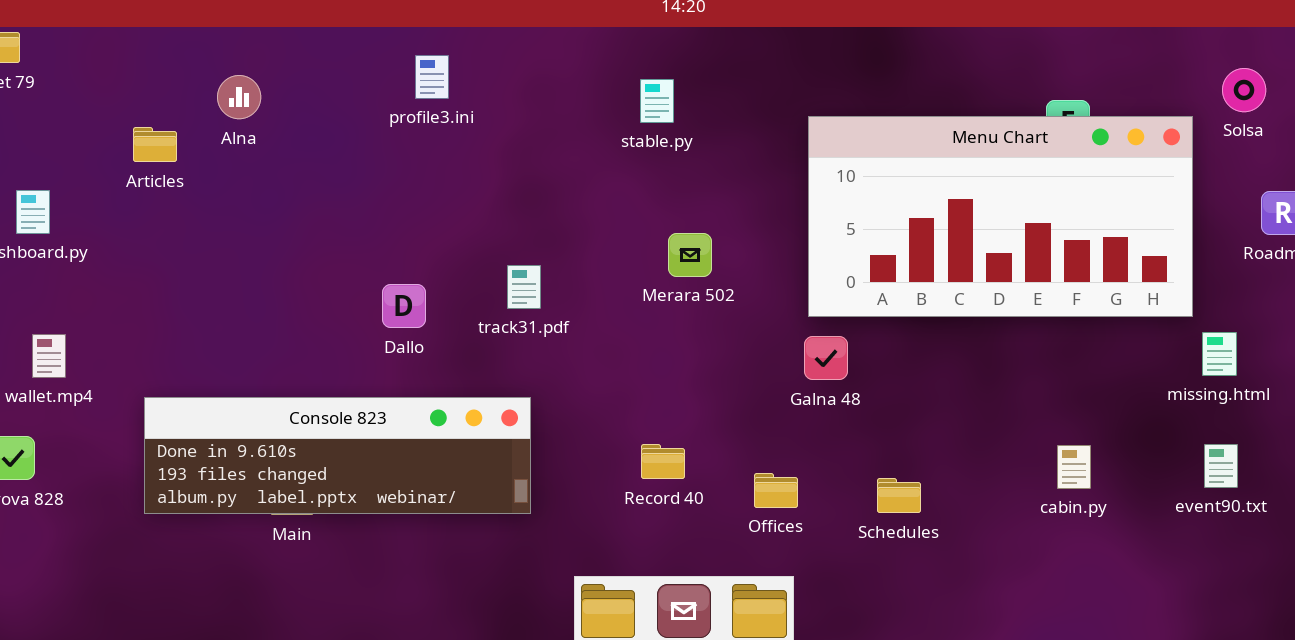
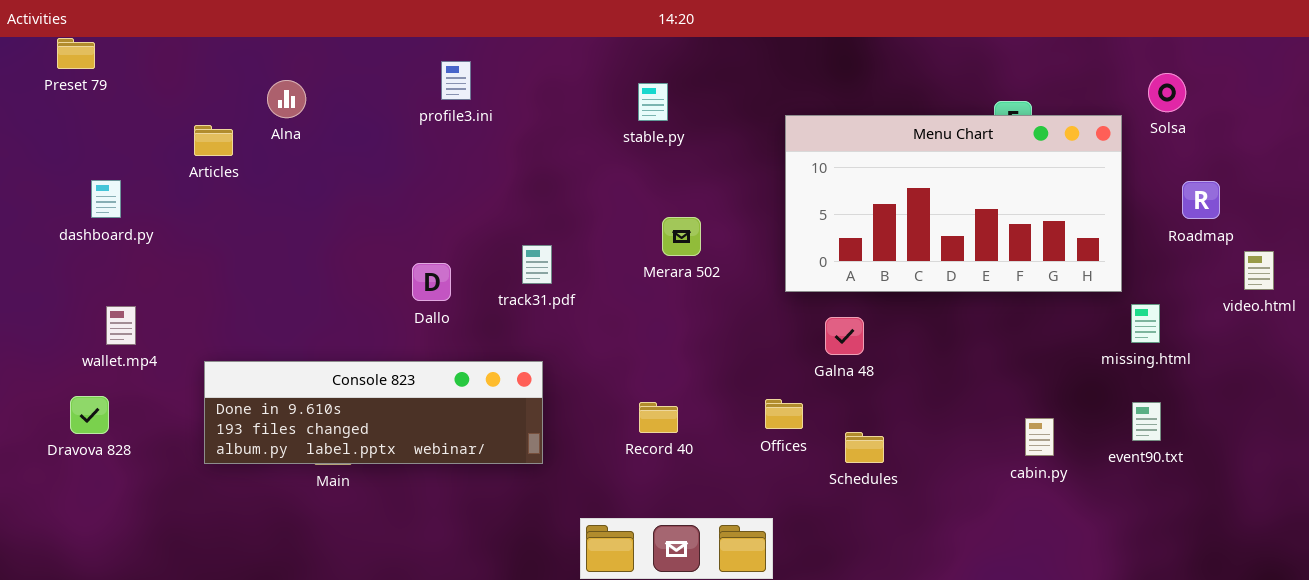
Galna 48: [804,336,848,380] -> [825,317,864,355], moved
cabin.py: [1057,445,1091,489] -> [1025,418,1054,456], moved
Offices: [754,473,798,508] -> [765,399,803,429], moved

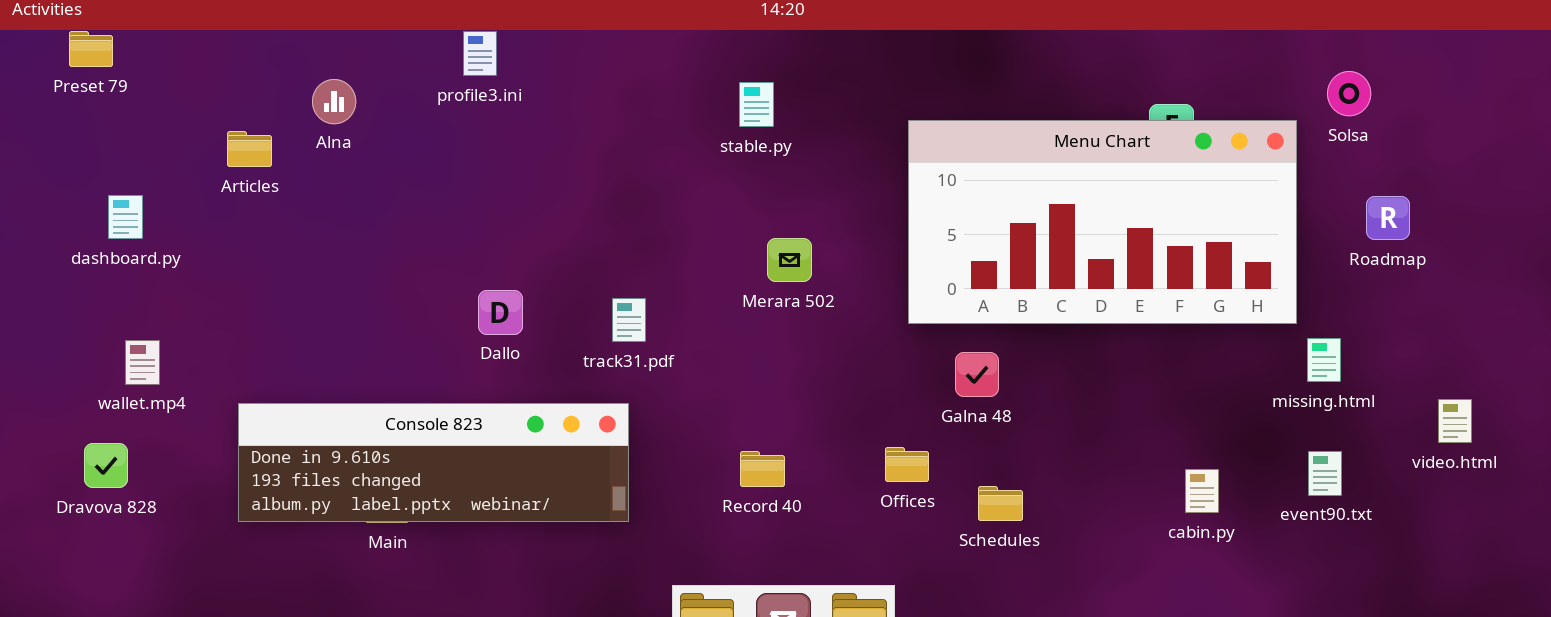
profile3.ini: [441,61,471,100] -> [463,31,497,76], moved
track31.pdf: [522,245,552,284] -> [612,298,646,342], moved
video.html: [1244,251,1274,290] -> [1438,399,1472,443], moved

